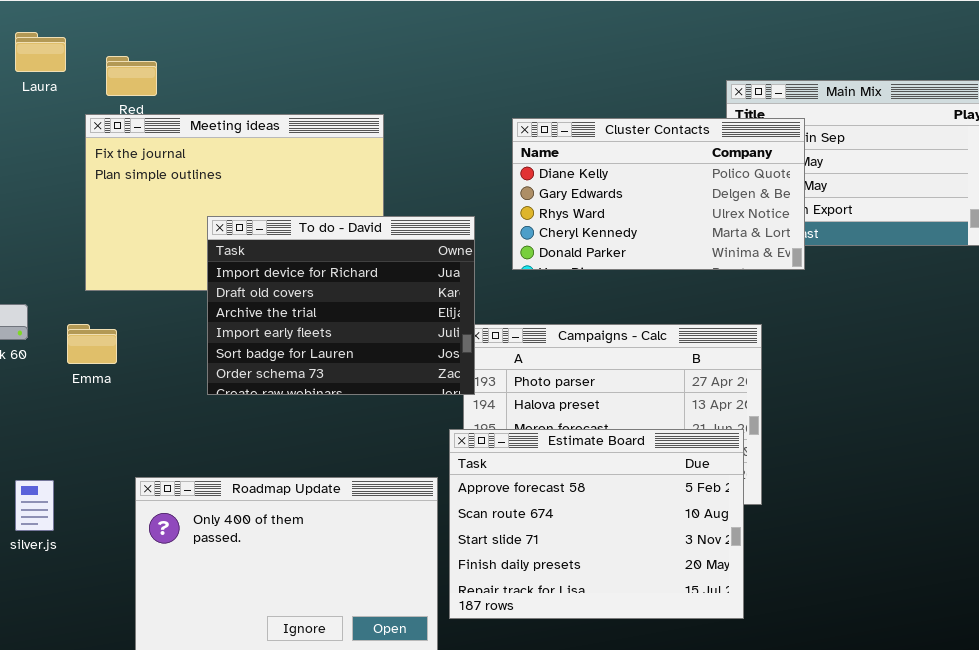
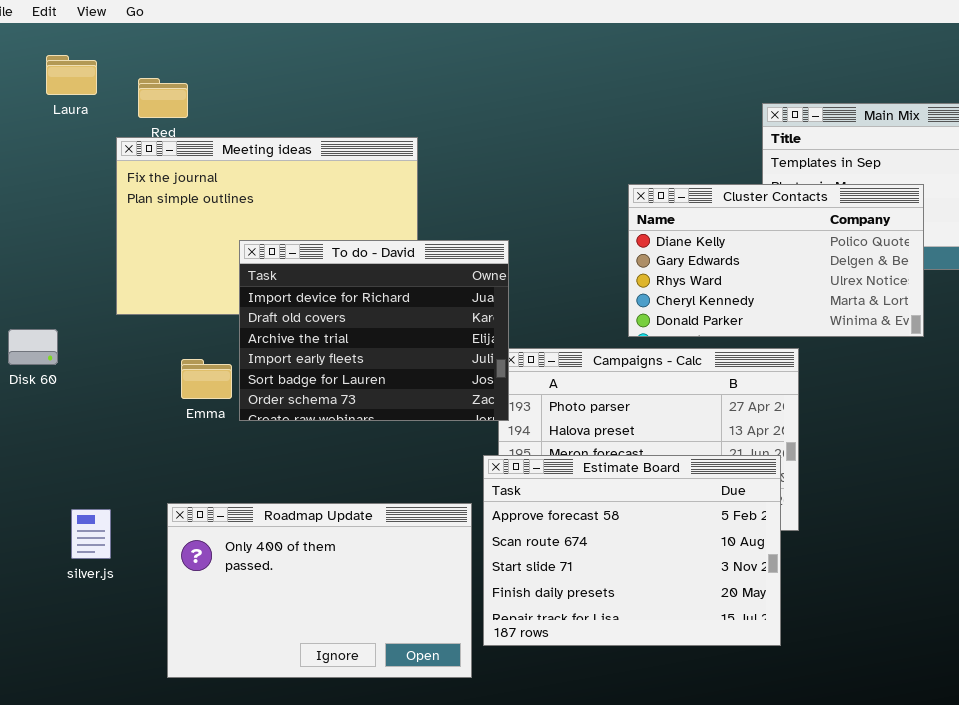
Cluster Contacts: [512,118,805,270] -> [628,184,924,337], moved
Emma: [67,324,117,364] -> [181,359,232,399], moved
silver.js: [15,480,54,531] -> [71,509,111,559], moved

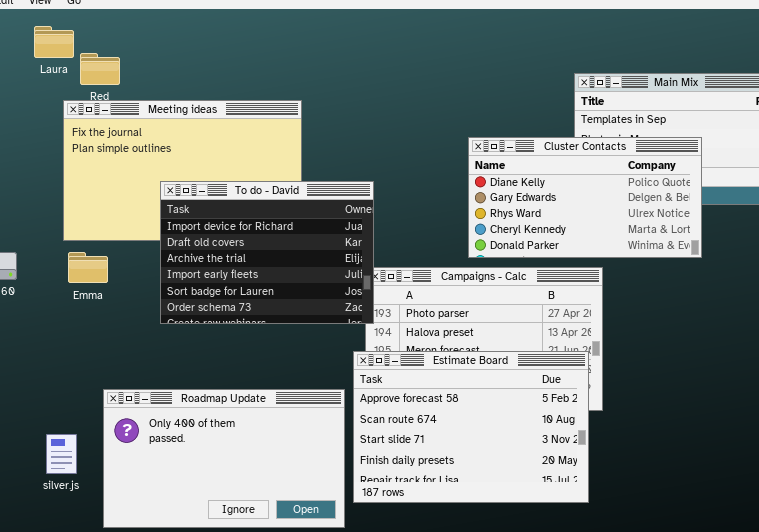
Laura: [46,55,97,95] -> [34,26,74,58], moved
Emma: [181,359,232,399] -> [68,252,108,283], moved
silver.js: [71,509,111,559] -> [46,434,77,474], moved

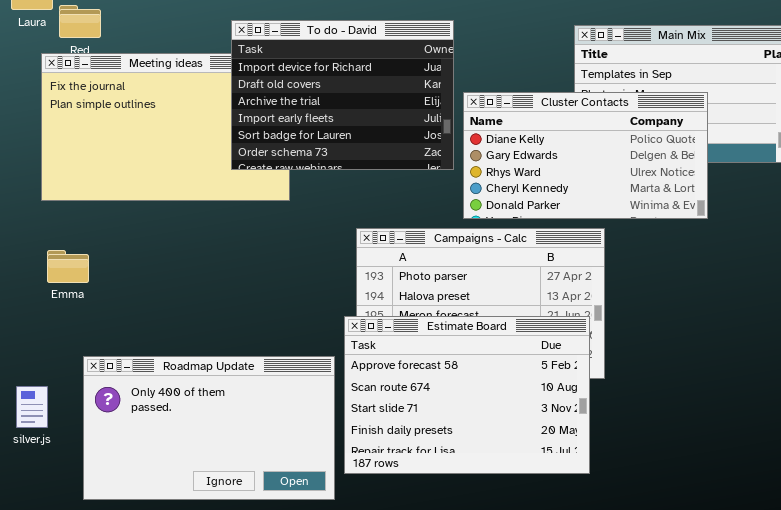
To do - David: [160,181,374,324] -> [231,20,454,170], moved
Emma: [68,252,108,283] -> [47,250,89,283], moved
silver.js: [46,434,77,474] -> [16,386,48,428], moved

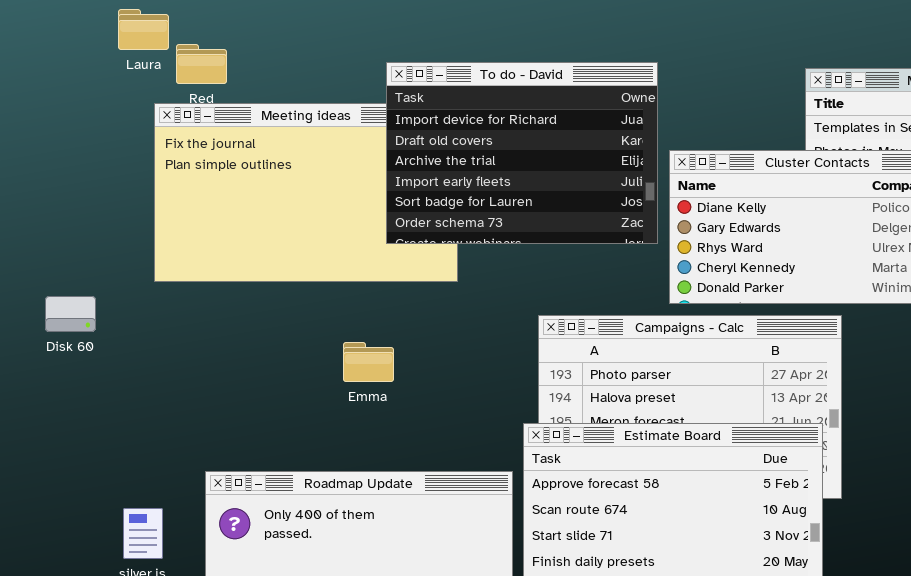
Emma: [47,250,89,283] -> [343,342,394,382], moved

